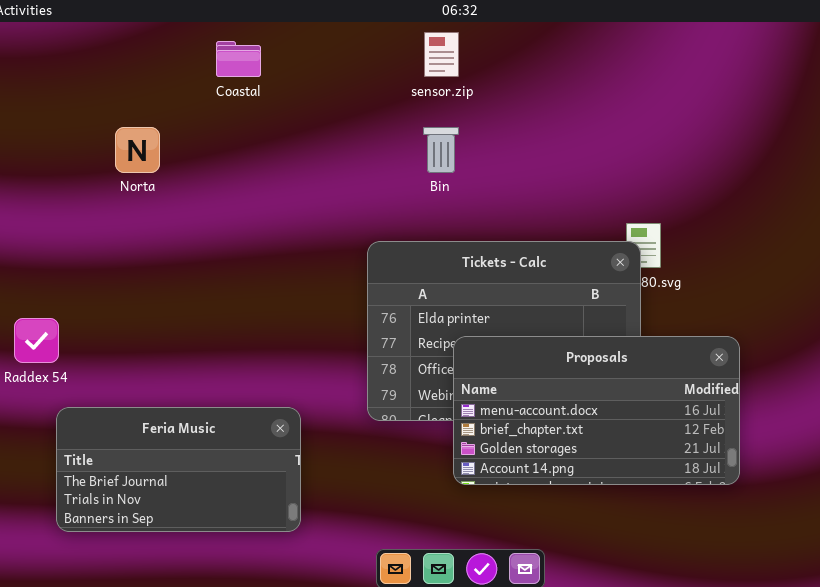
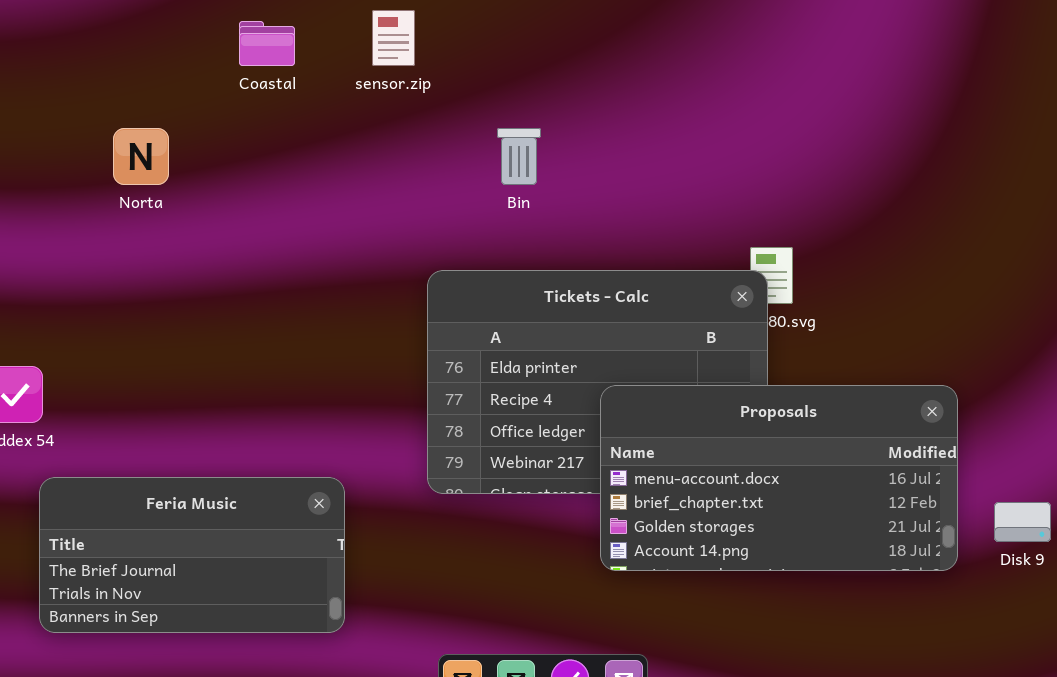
sensor.zip: [424,32,459,77] -> [372,10,415,66], moved
Proposals: [453,336,740,485] -> [600,385,958,571], moved

